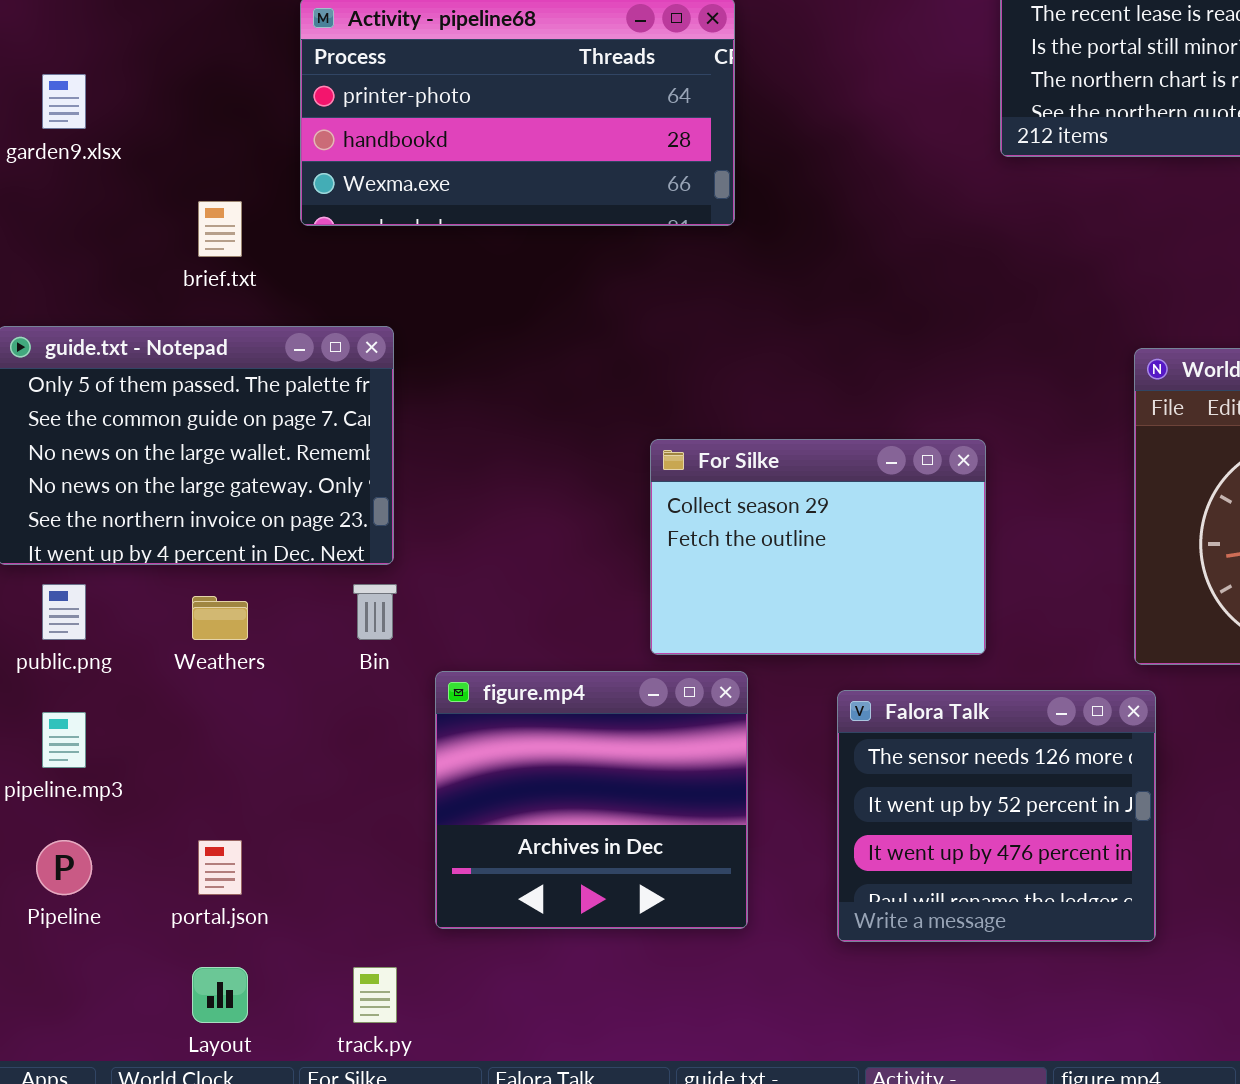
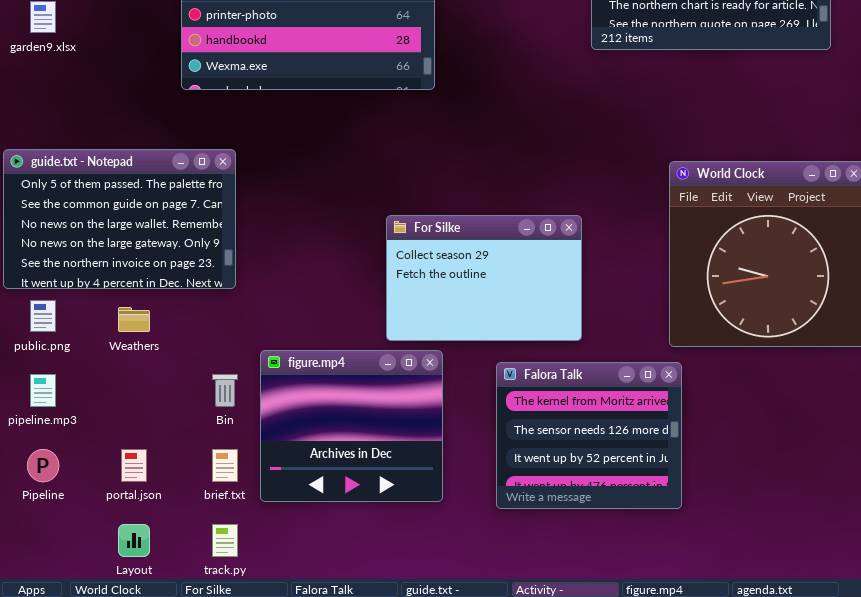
brief.txt: [198,201,242,257] -> [212,449,238,482], moved
Bin: [353,584,397,640] -> [212,374,238,407], moved
Falora Talk: [837,690,1156,942] -> [496,362,682,509], scrolled up 1 row

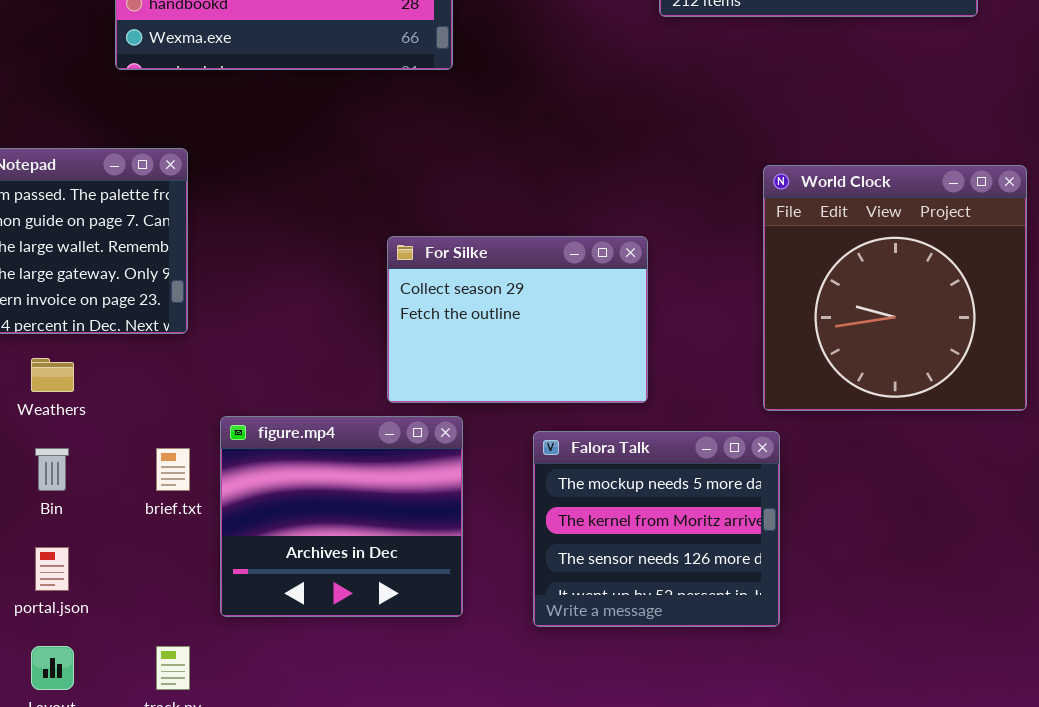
Falora Talk: [496,362,682,509] -> [533,431,780,627], scrolled up 1 row
Bin: [212,374,238,407] -> [35,448,69,491], moved
brief.txt: [212,449,238,482] -> [156,448,190,491], moved

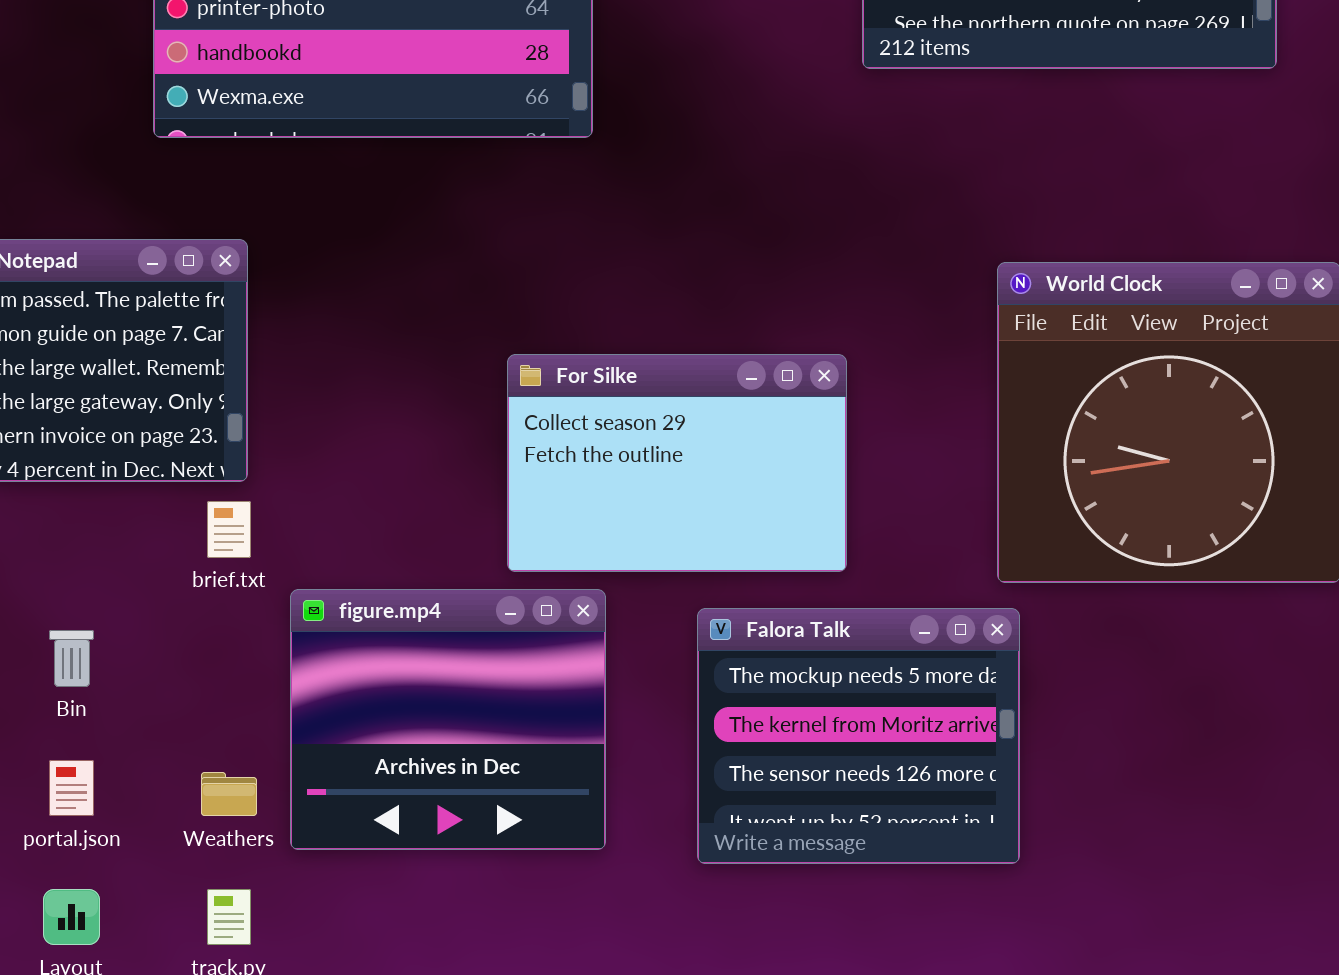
Weathers: [31,358,74,392] -> [201,772,257,816], moved
brief.txt: [156,448,190,491] -> [207,501,251,558], moved

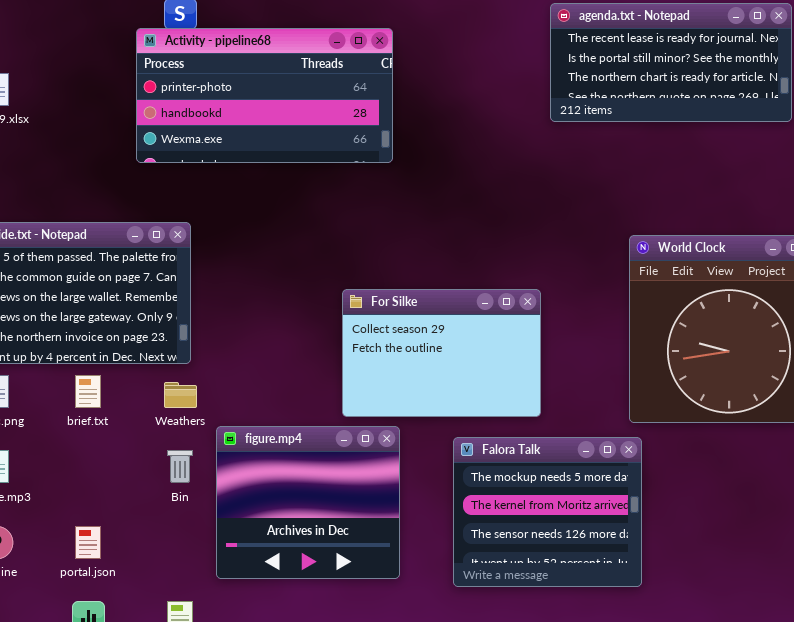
brief.txt: [207,501,251,558] -> [75,375,101,408], moved
Bin: [49,630,94,687] -> [167,450,193,483], moved
Weathers: [201,772,257,816] -> [164,382,197,408], moved

